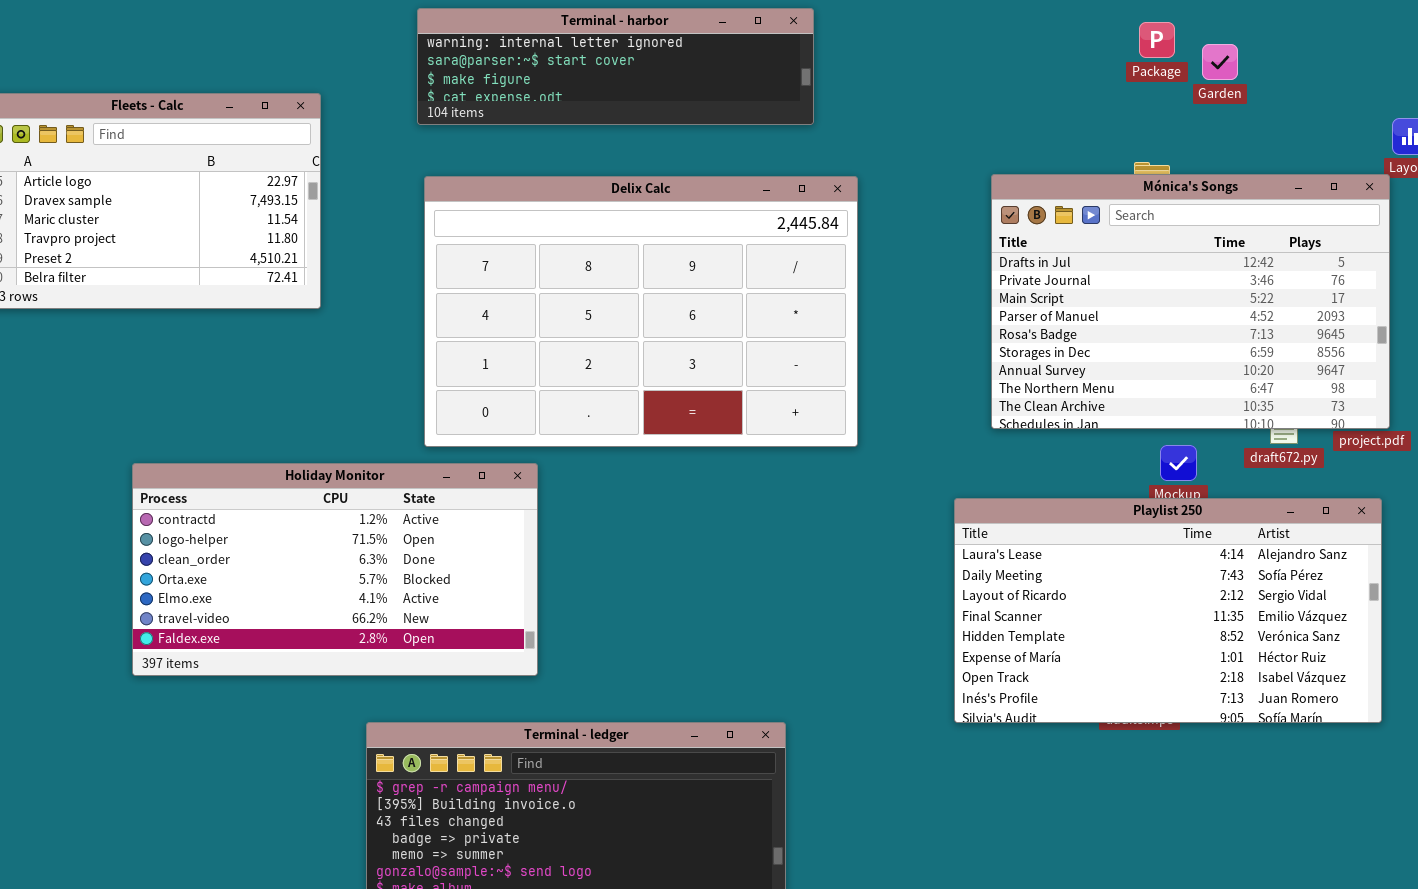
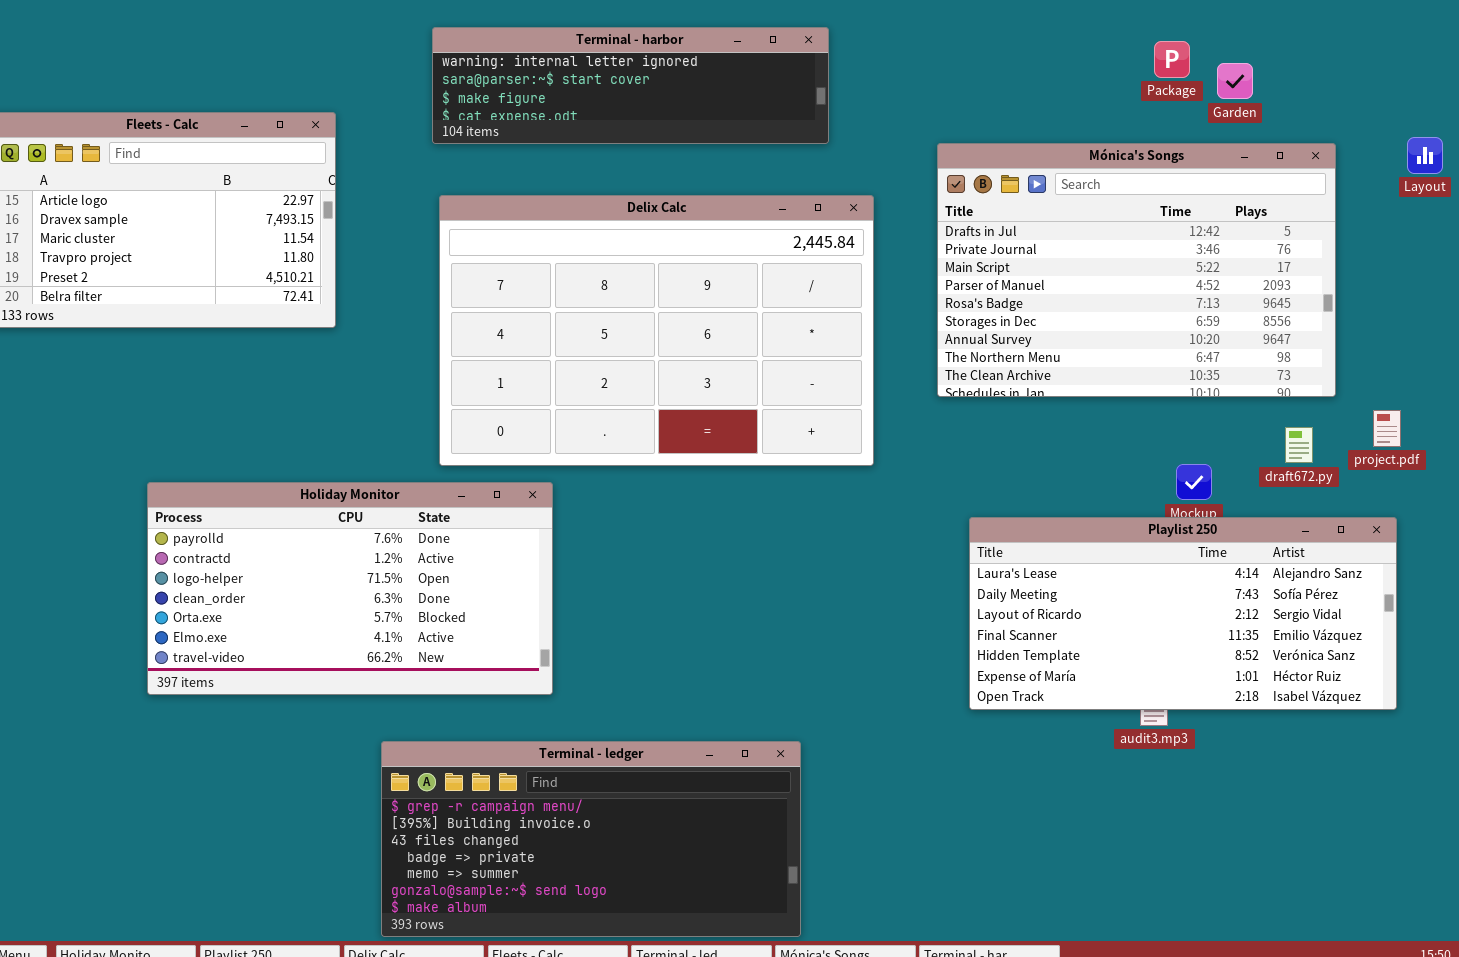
Mónica's Songs: [991,174,1390,429] -> [937,143,1336,397], moved
Holiday Monitor: [132,463,538,676] -> [147,482,553,695], scrolled up 1 row
Playlist 250: [954,498,1382,723] -> [969,517,1397,710], resized

